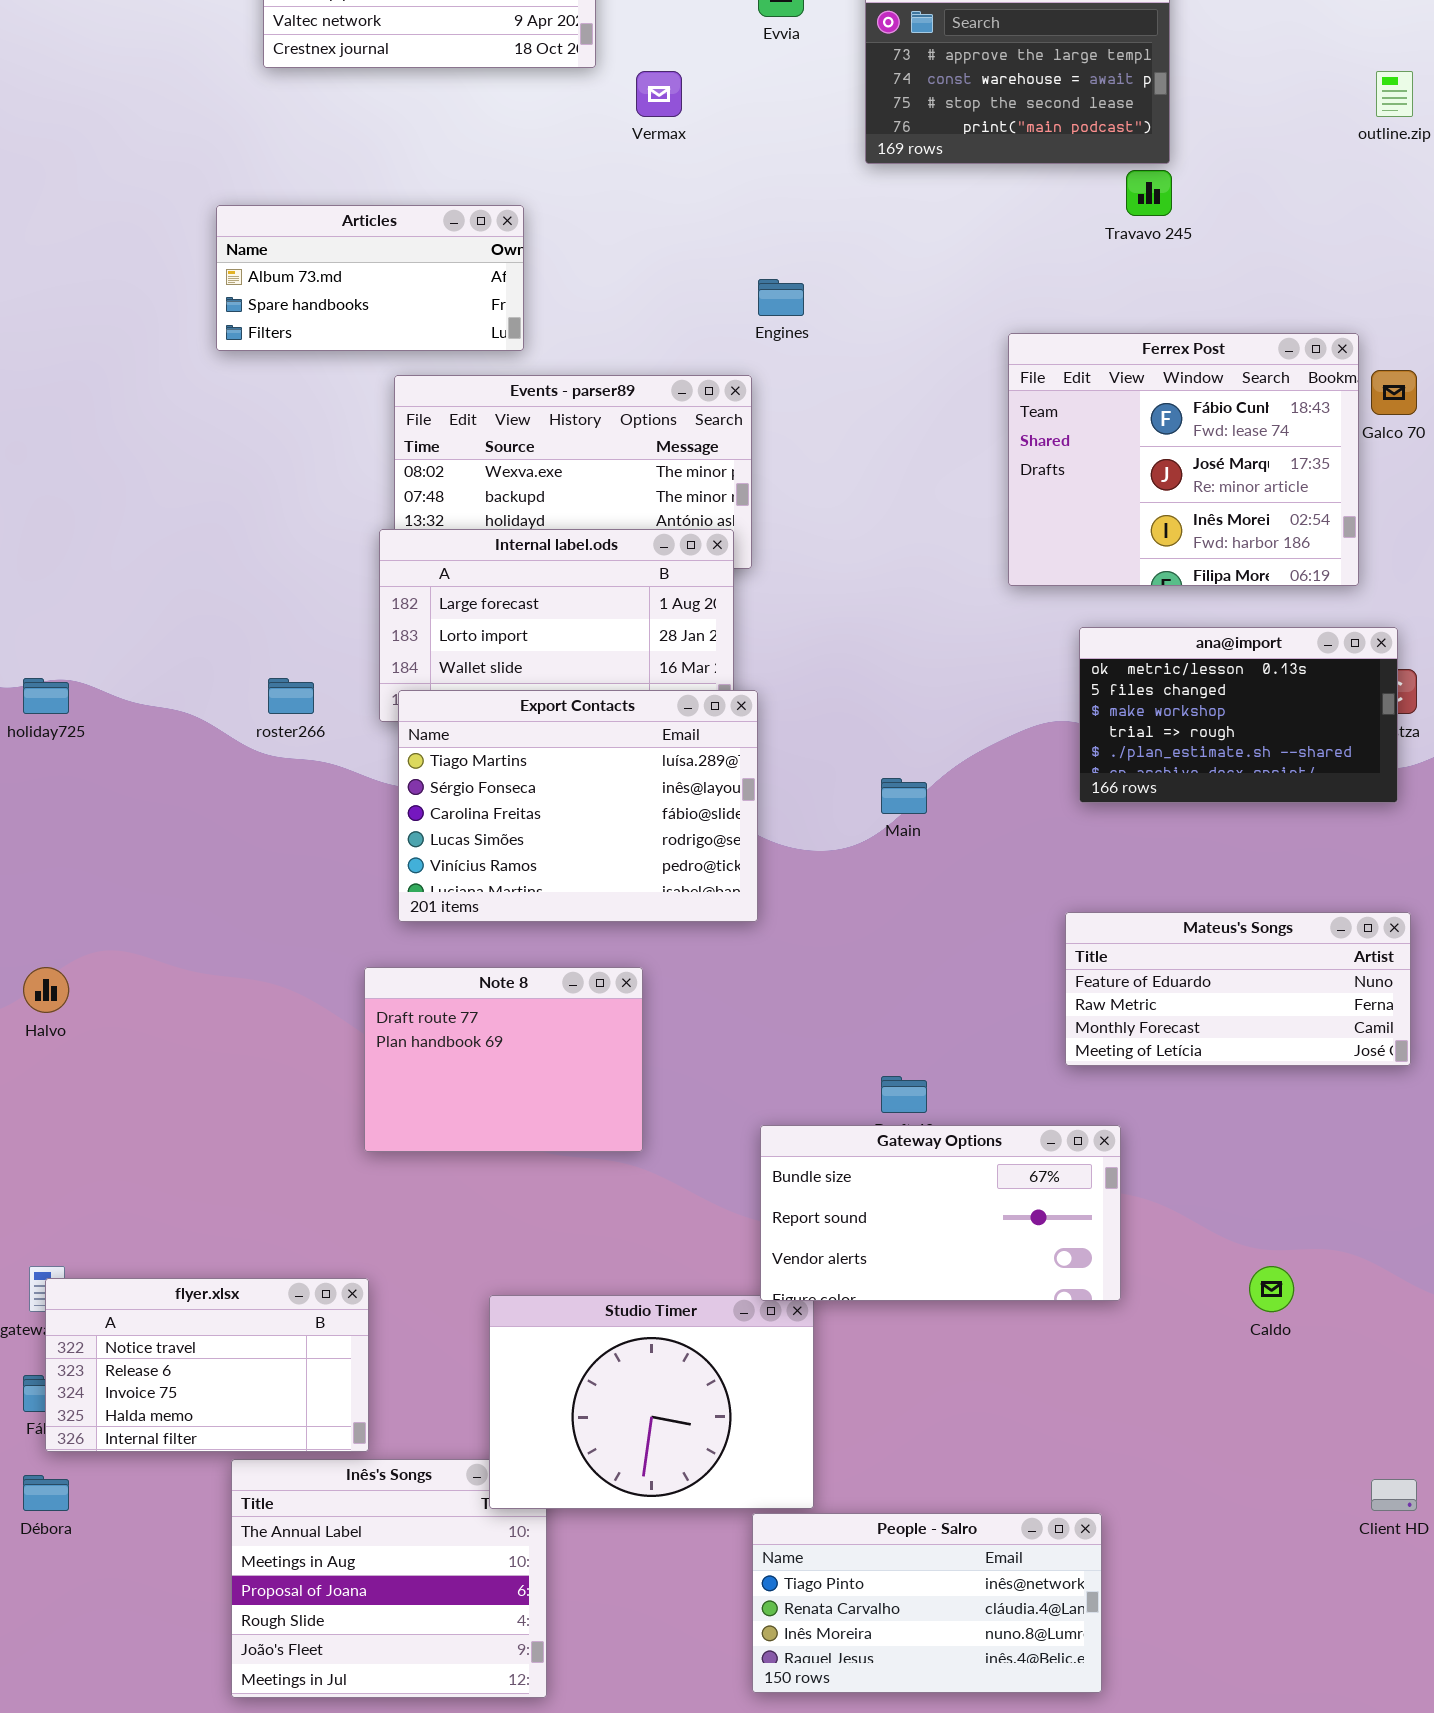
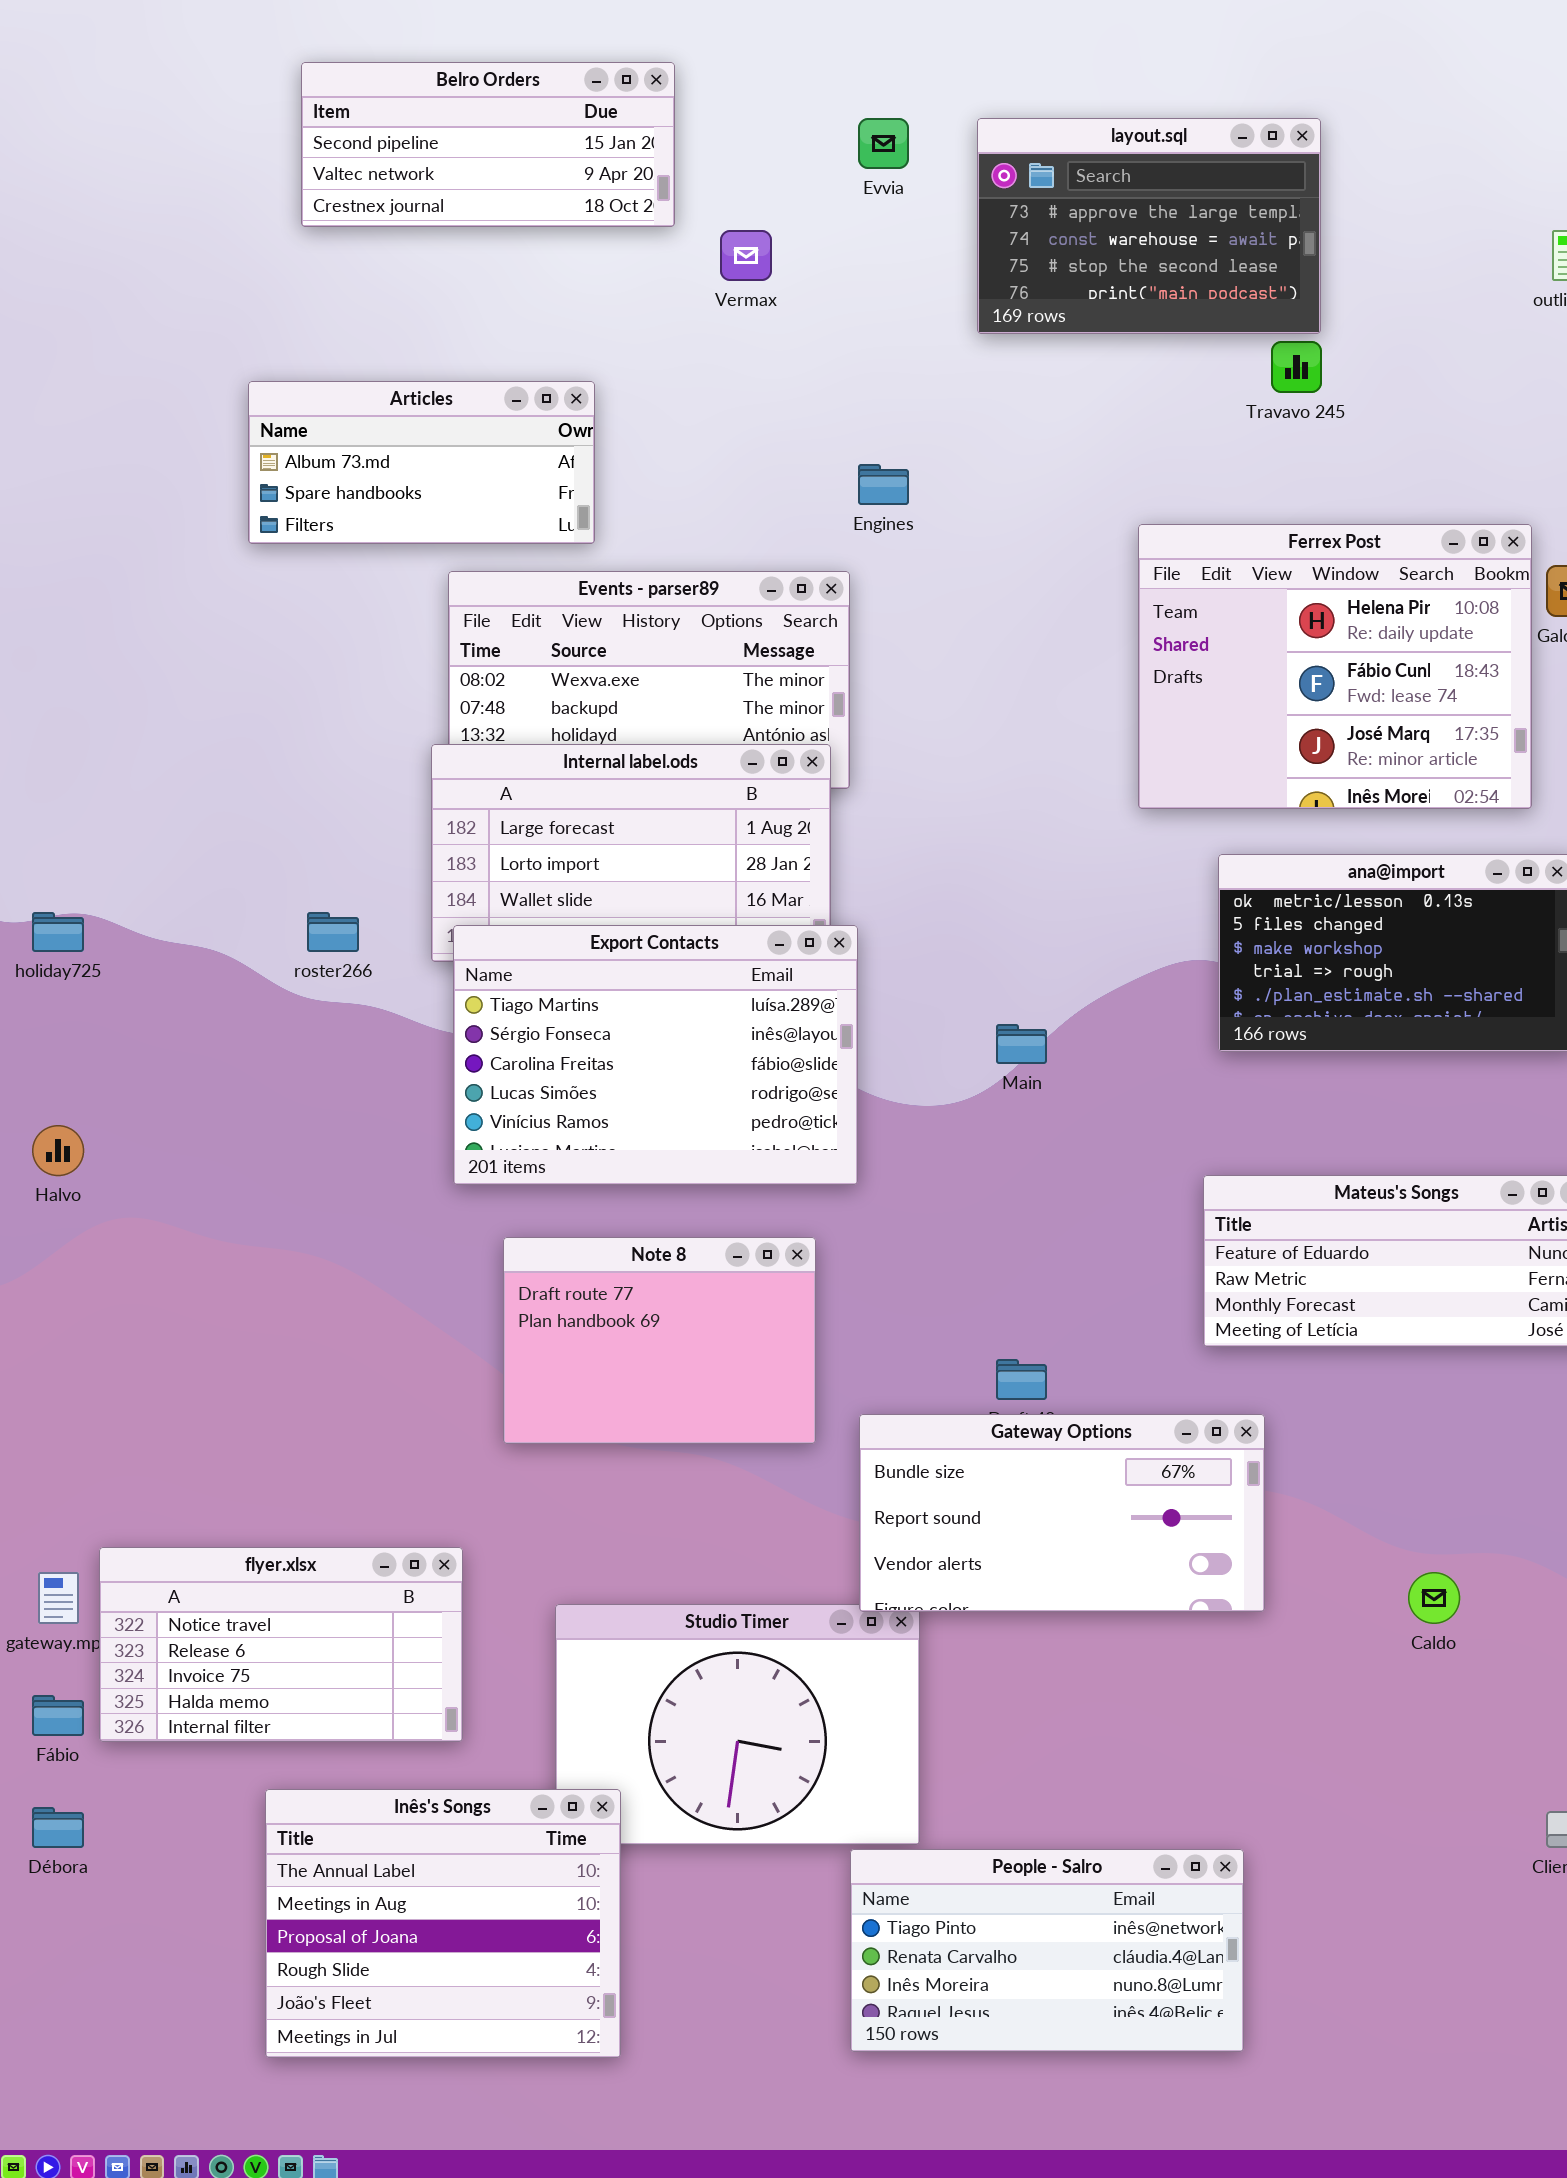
Ferrex Post: [1008,333,1359,586] -> [1138,524,1532,809], scrolled up 1 row
Halvo: [23,967,69,1013] -> [32,1125,84,1176], moved
Note 8: [364,967,643,1152] -> [503,1237,816,1444], moved
flyer.xlsx: [45,1278,369,1452] -> [99,1547,463,1742], moved
Inês's Songs: [231,1459,547,1698] -> [265,1789,621,2058], raised

